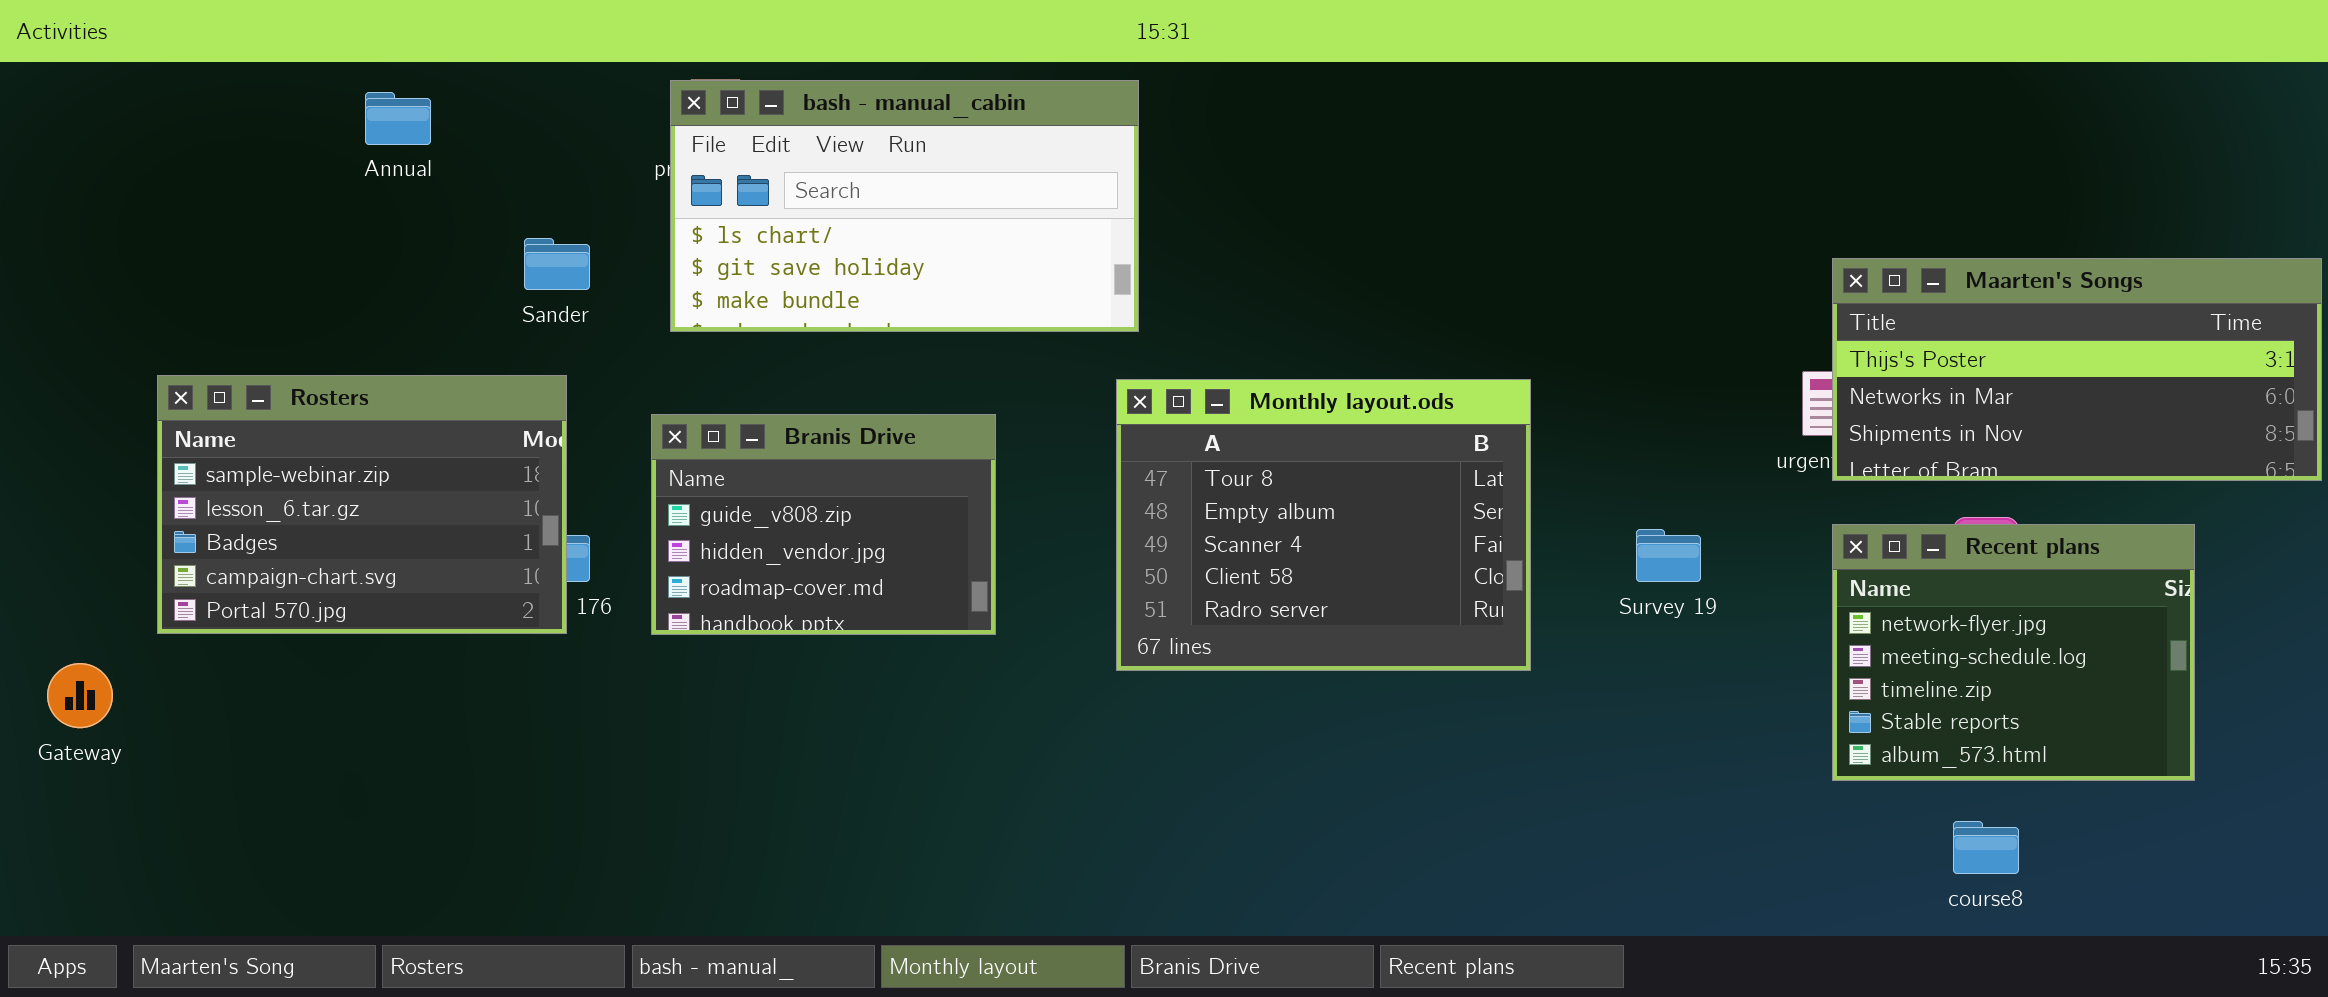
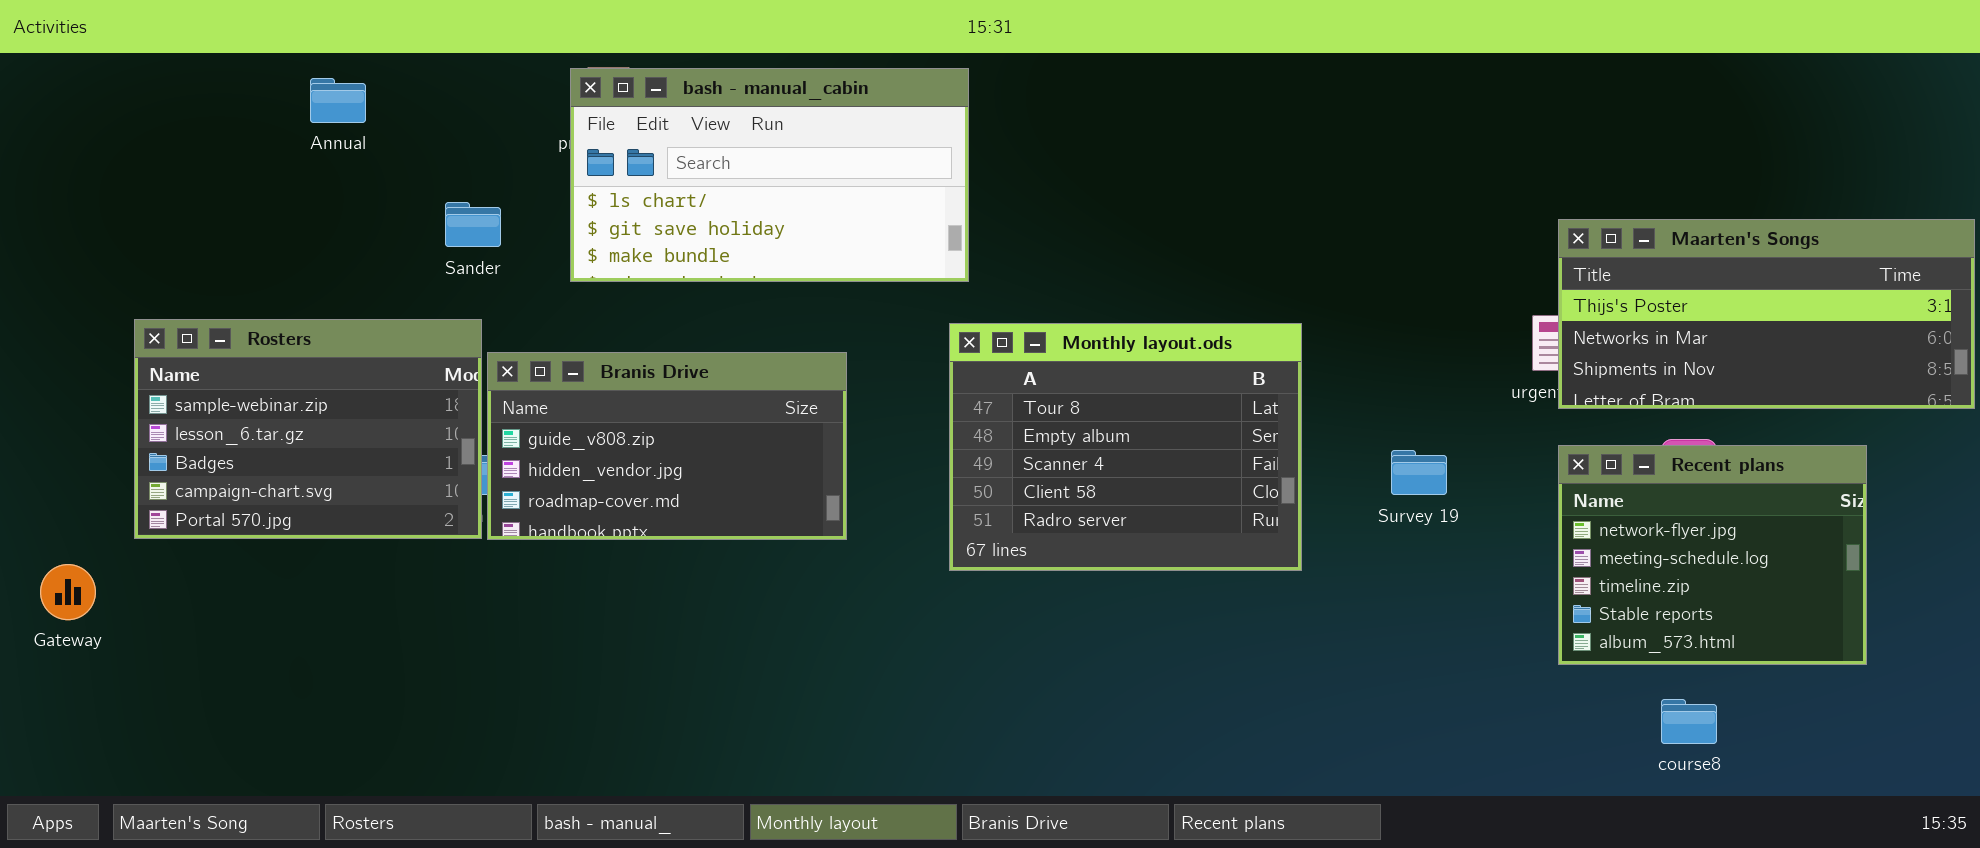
Branis Drive: [651,414,996,635] -> [487,352,847,540], resized

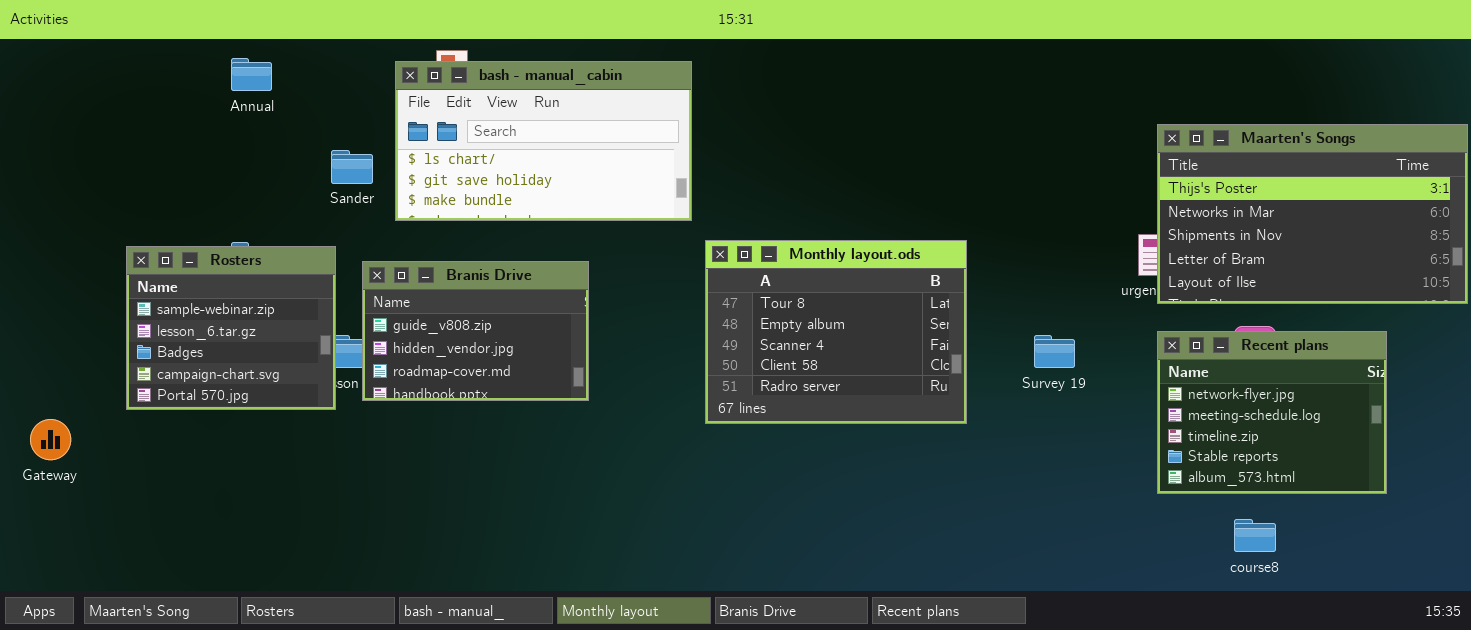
bash - manual_cabin: [570,68,969,282] -> [395,61,692,221], moved
Maarten's Songs: [1558,219,1975,409] -> [1157,124,1468,304], resized
Rosters: [134,319,482,539] -> [126,246,336,410], moved, resized
Branis Drive: [487,352,847,540] -> [362,261,589,401], resized

